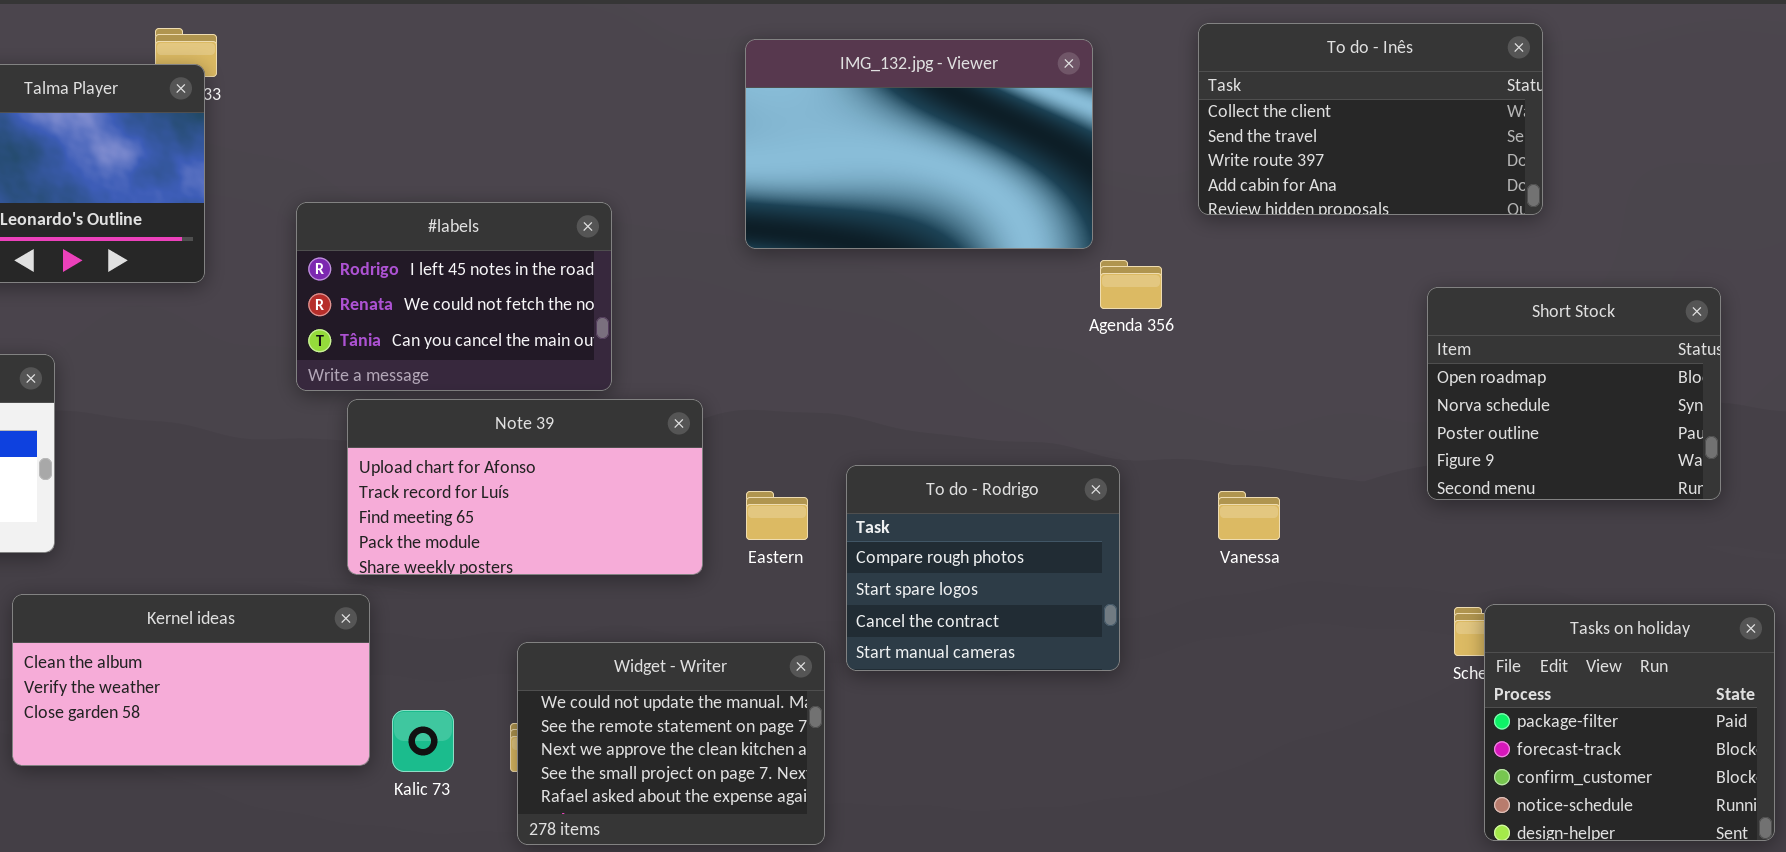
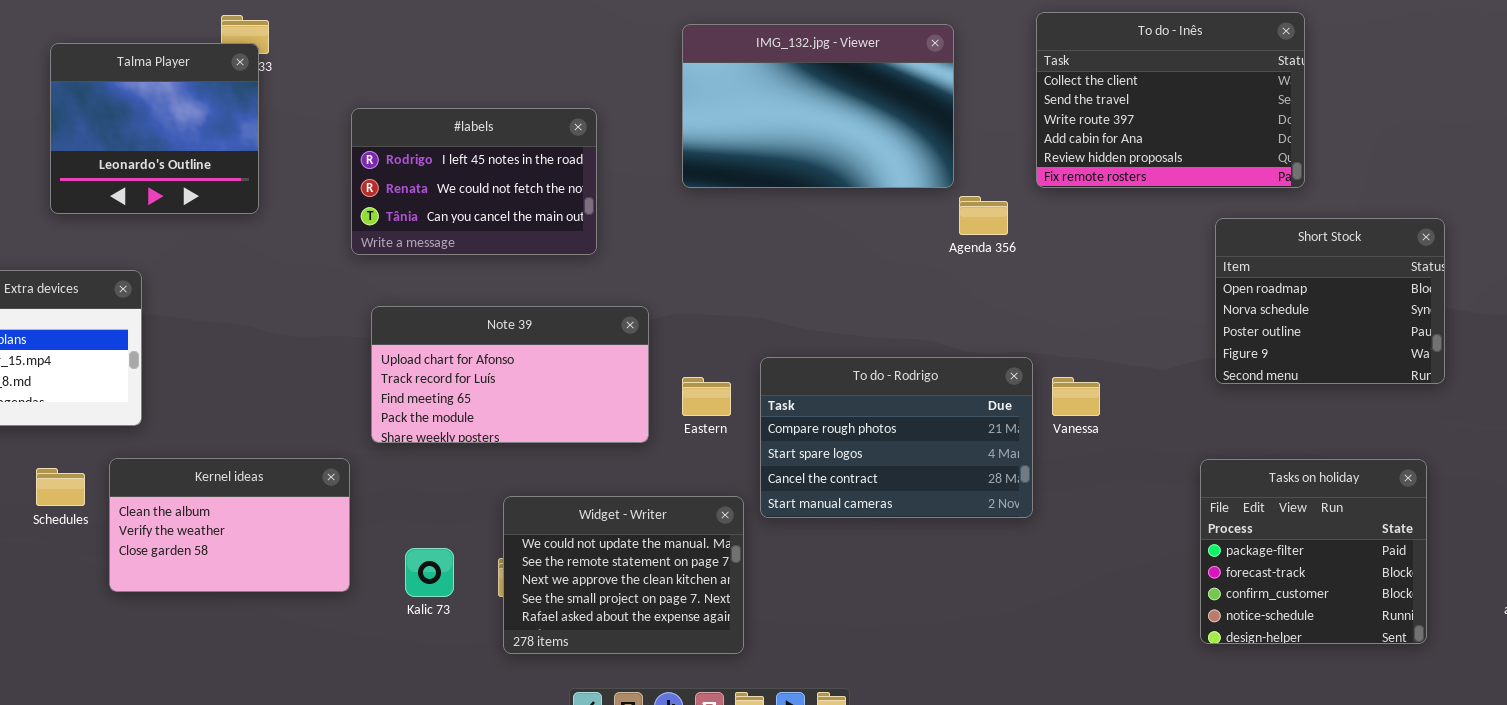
To do - Inês: [1198,23,1543,215] -> [1036,12,1305,188], resized
#labels: [296,202,612,391] -> [351,108,597,255], moved
To do - Rodrigo: [846,465,1120,671] -> [760,357,1033,518], resized
Kernel ideas: [12,594,370,766] -> [109,458,350,592], resized
Tasks on holiday: [1484,604,1775,841] -> [1200,459,1427,644], moved

